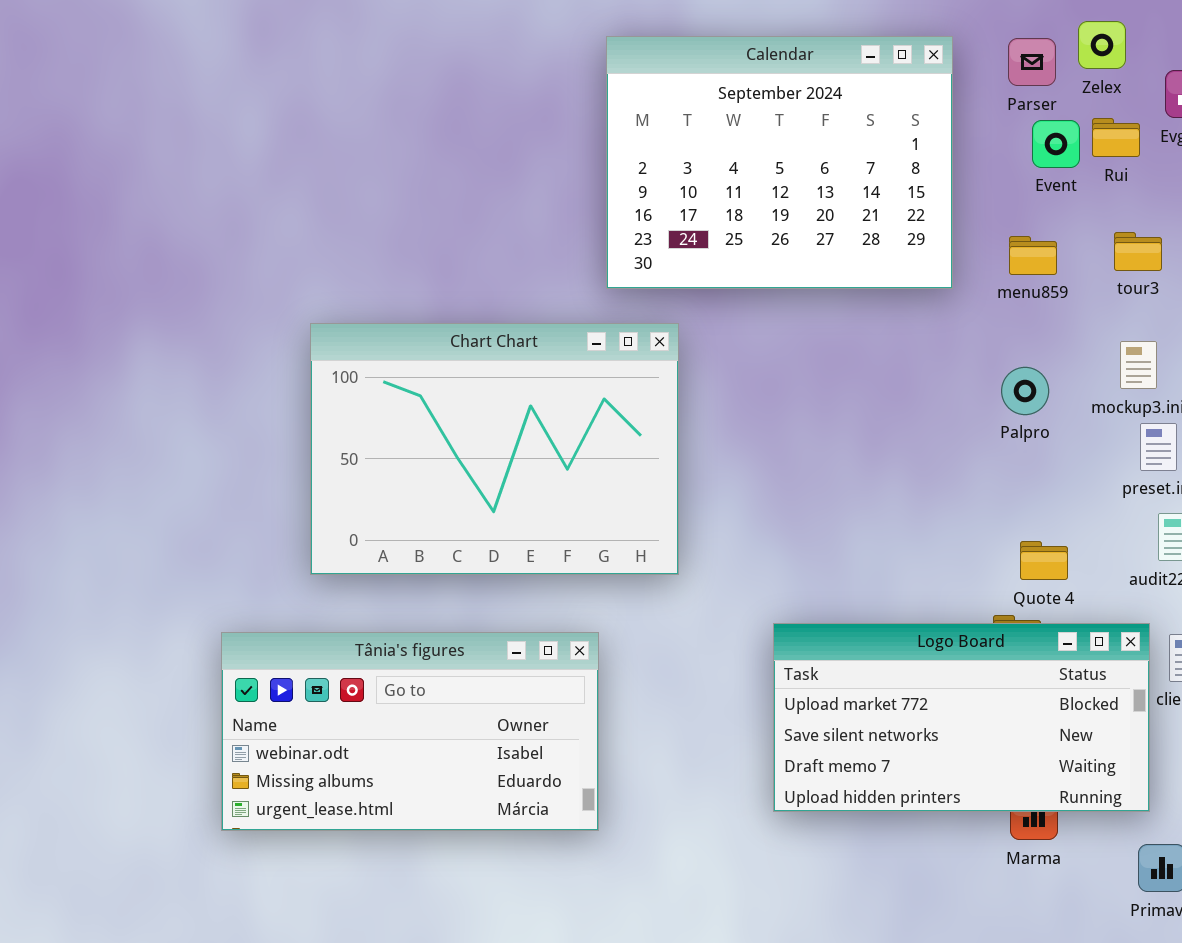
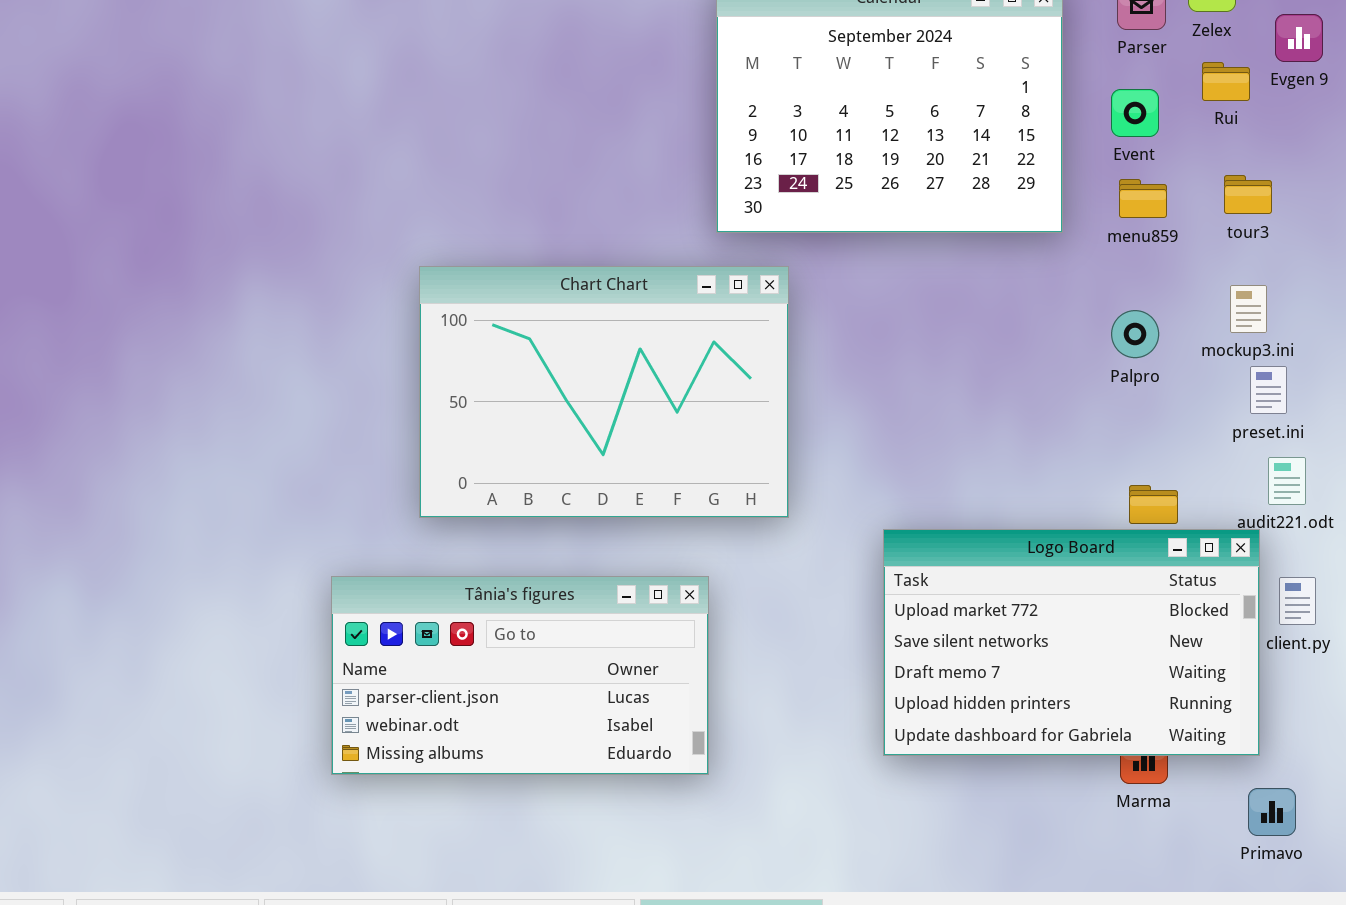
Event: [1032,120,1080,168] -> [1111,89,1159,137], moved
Logo Board: [773,623,1150,812] -> [883,529,1260,756], resized
Tânia's figures: [221,632,599,831] -> [331,576,709,775], scrolled up 1 row

